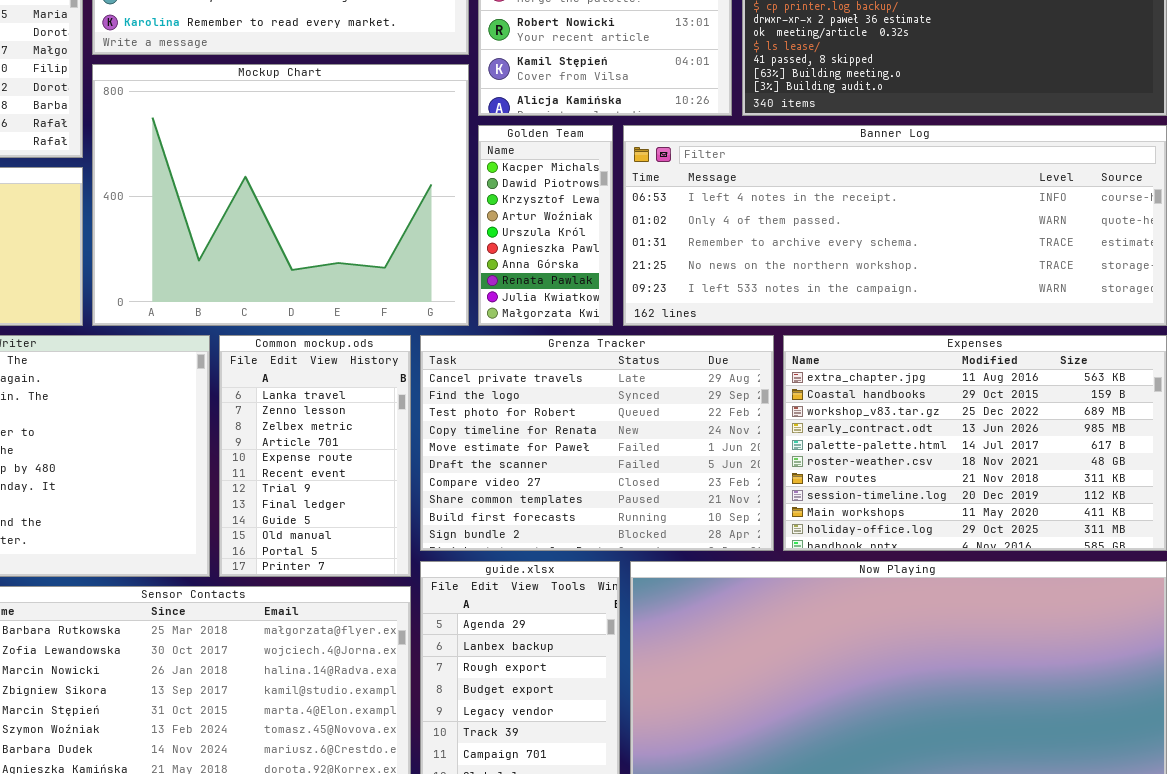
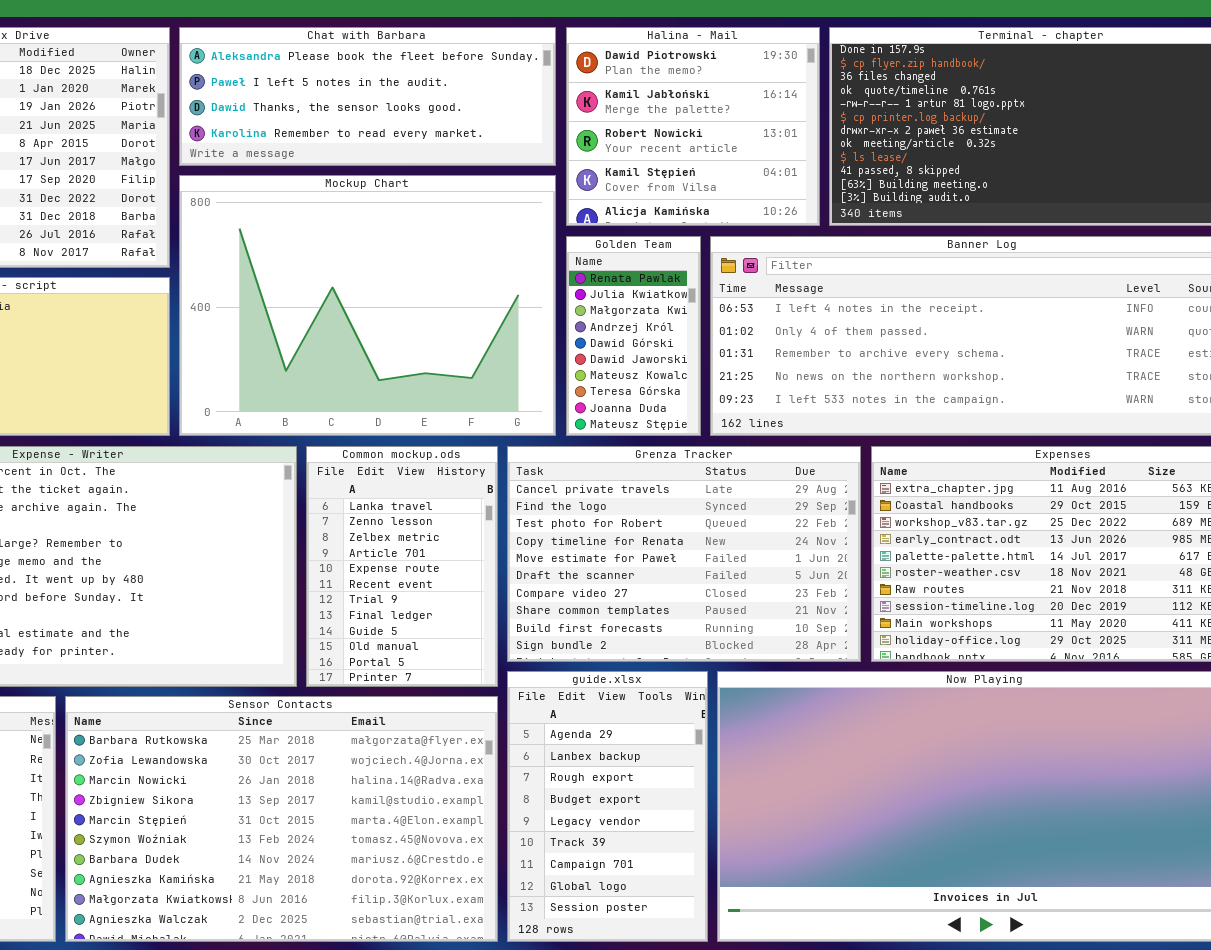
Golden Team: [478,125,613,326] -> [566,236,701,436], scrolled down 7 rows

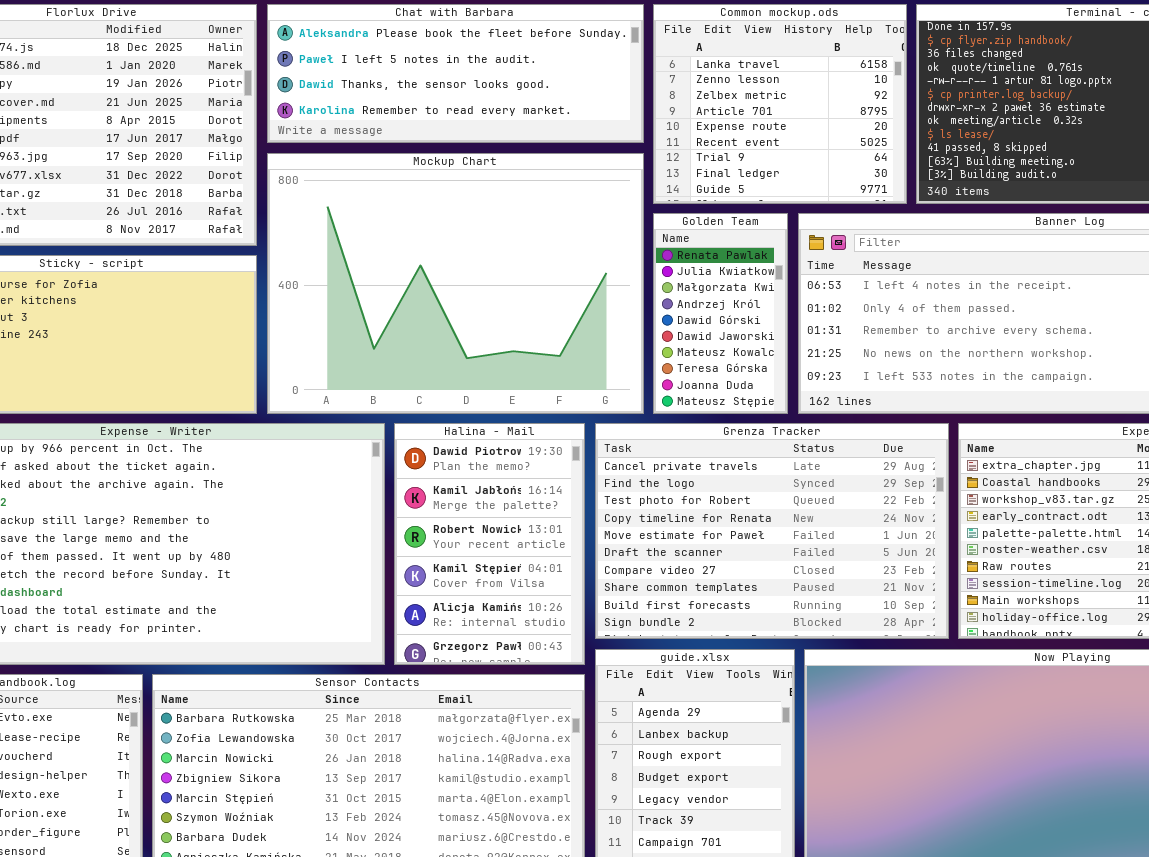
Halina - Mail: [566,27,820,226] -> [394,423,585,665], moved, resized
Common mockup.ods: [306,446,498,687] -> [653,4,907,204], moved, resized

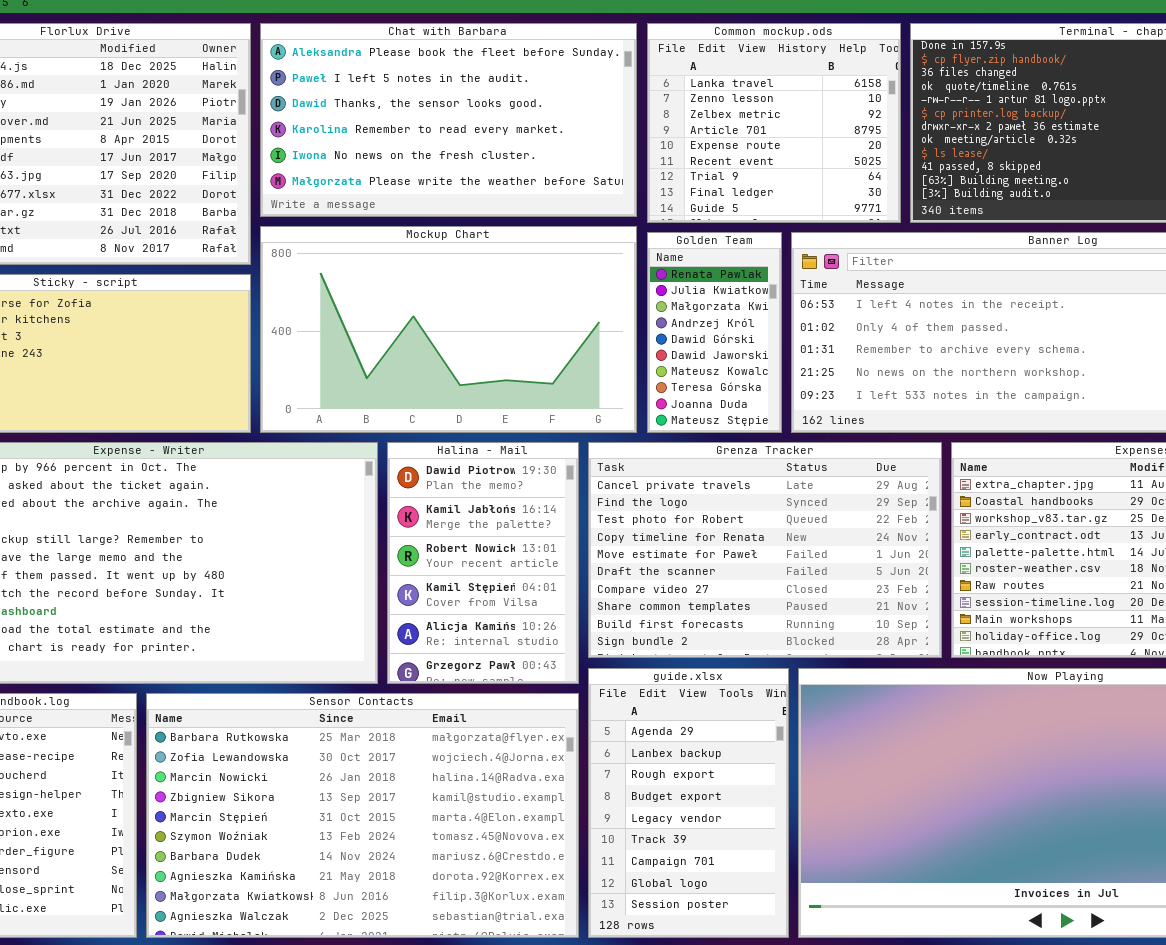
Chat with Barbara: [267,4,644,143] -> [260,23,637,217], resized
Mockup Chart: [267,153,644,414] -> [260,226,637,433], resized

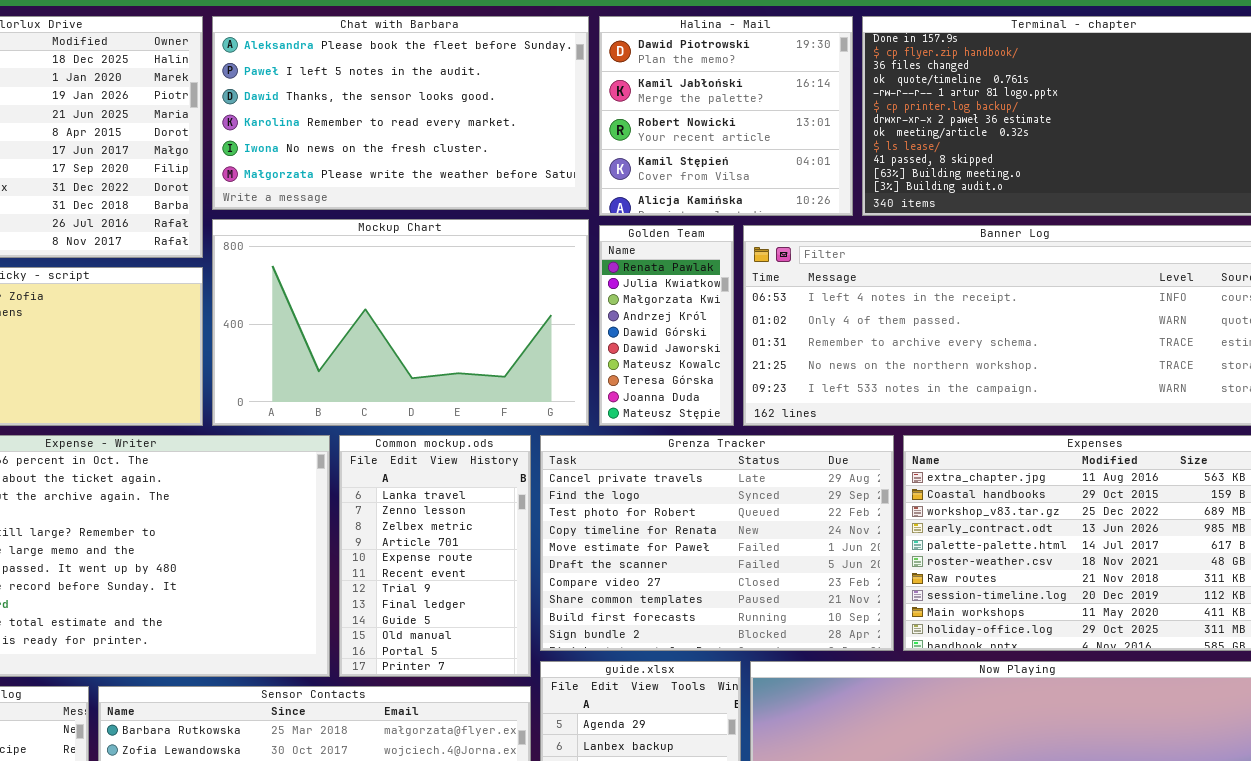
Common mockup.ods: [647,23,901,223] -> [339,435,531,677], moved, resized
Halina - Mail: [387,442,579,684] -> [599,16,853,216], moved, resized

